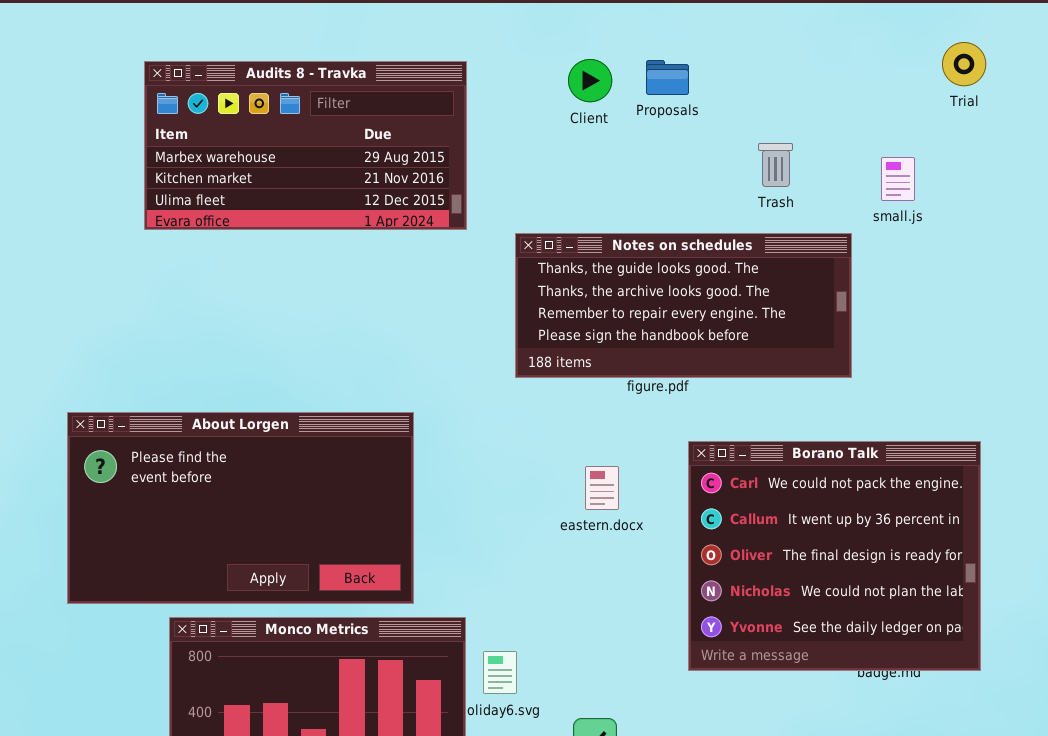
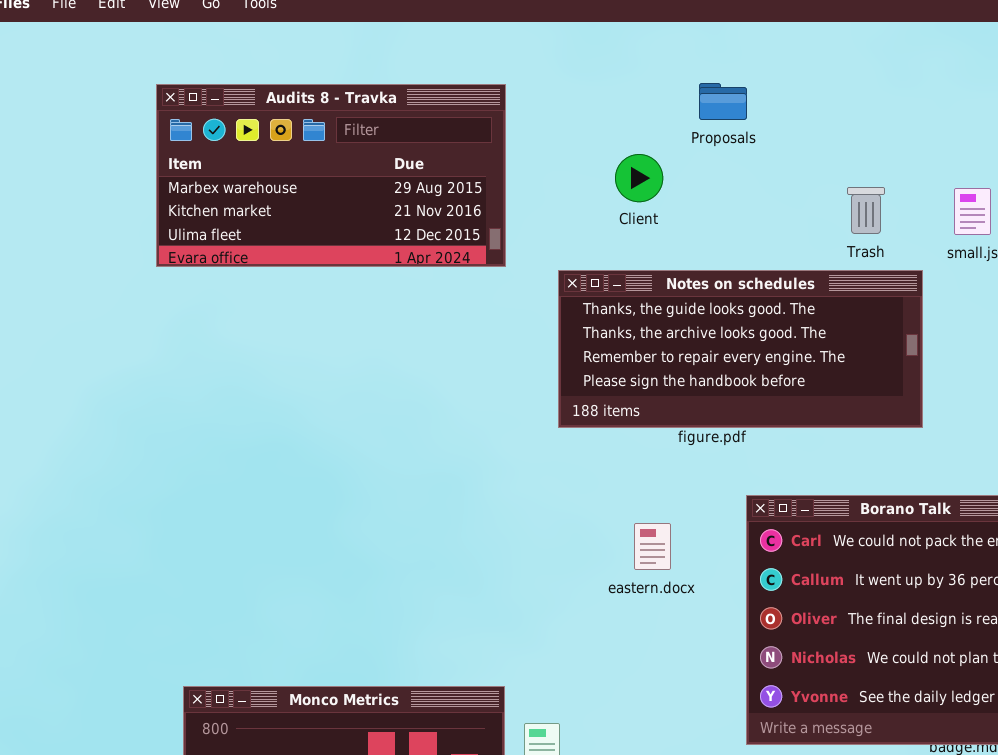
Client: [568,59,612,102] -> [615,154,663,202], moved
Trash: [758,143,793,187] -> [847,187,885,234], moved
About Lorgen: [67,412,414,604] -> none, closed

